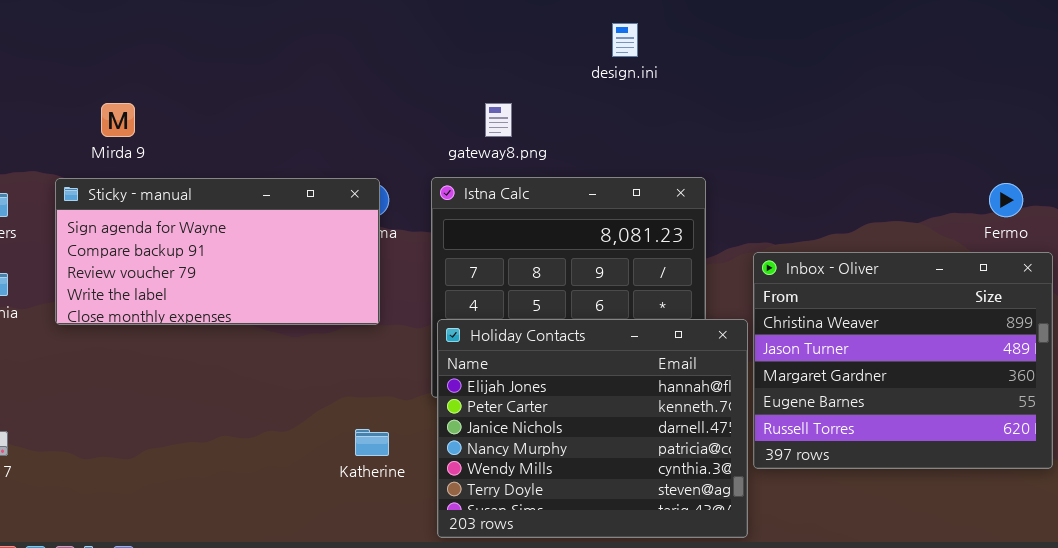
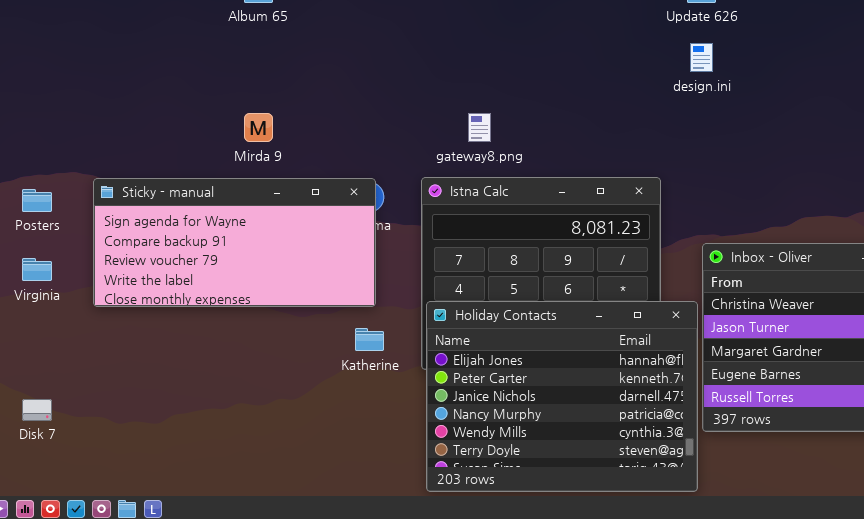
design.ini: [612,23,638,57] -> [690,43,713,72], moved
Mirda 9: [101,103,135,137] -> [244,113,273,142], moved
Katherine: [355,429,389,456] -> [355,328,384,351], moved

